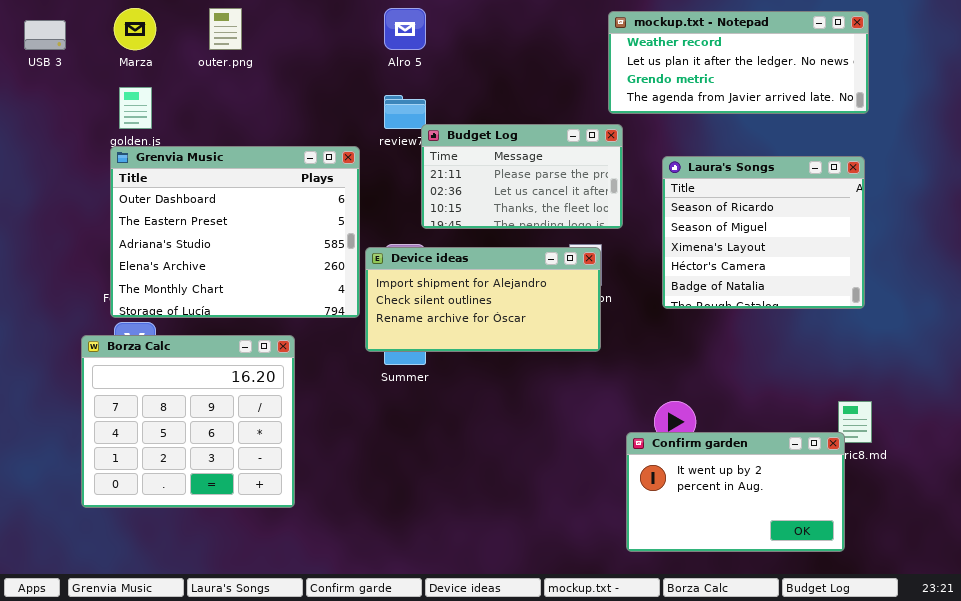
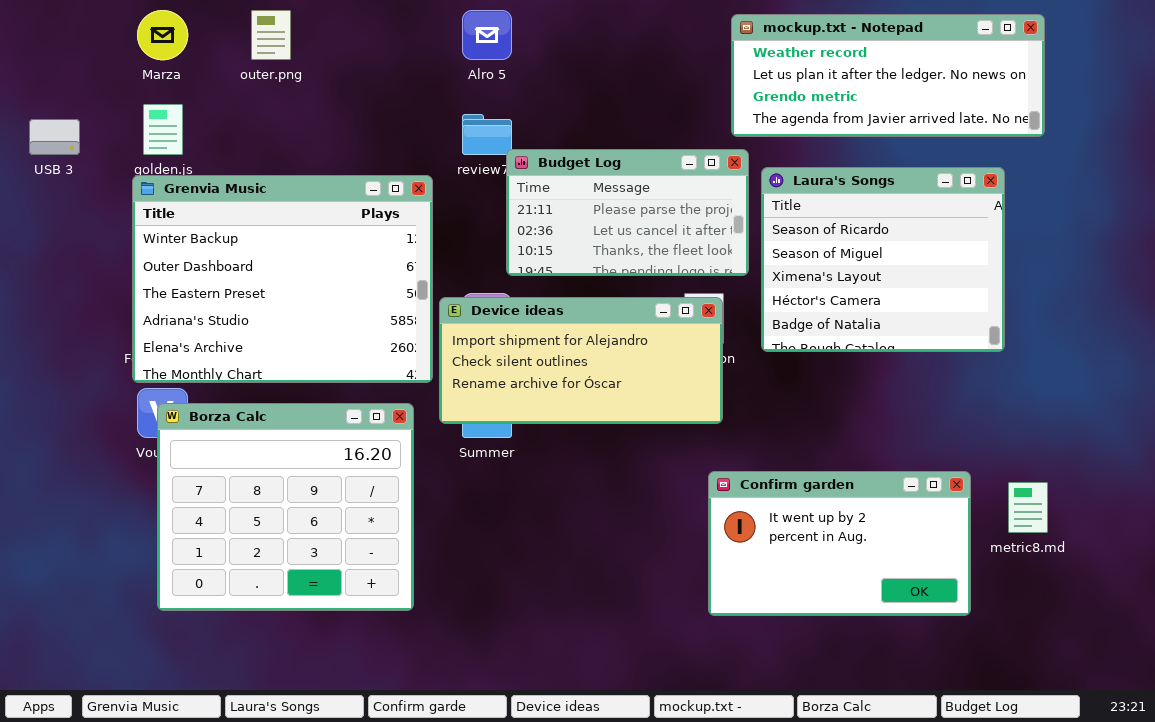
USB 3: [24,20,66,50] -> [29,119,80,155], moved
Grenvia Music: [110,146,360,318] -> [132,175,433,383], scrolled up 1 row
Laura's Songs: [662,156,865,309] -> [761,167,1005,352], moved
Borza Calc: [81,335,295,508] -> [157,403,414,611], moved
Confirm garden: [626,432,845,552] -> [708,471,971,616], moved

